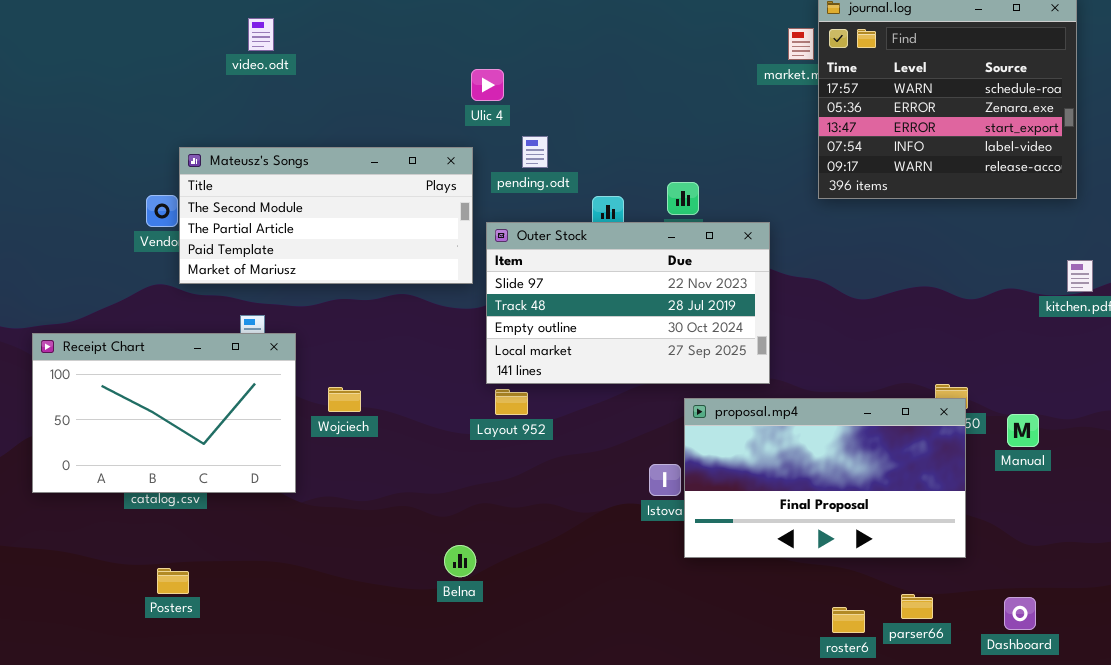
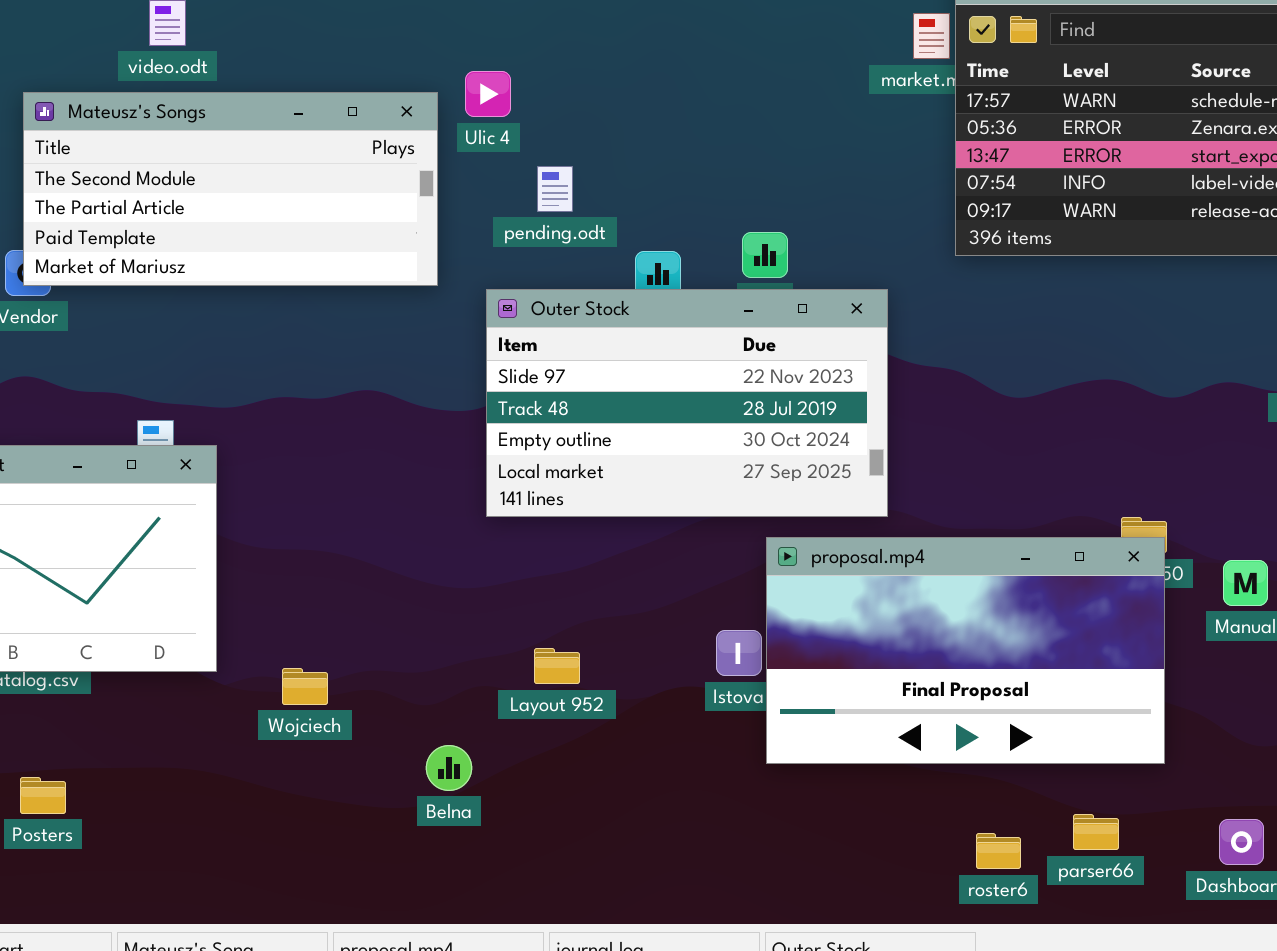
Mateusz's Songs: [179,147,473,284] -> [23,92,438,286], moved
Wojciech: [328,387,361,412] -> [282,668,328,705], moved
Layout 952: [495,389,528,415] -> [534,648,580,684], moved

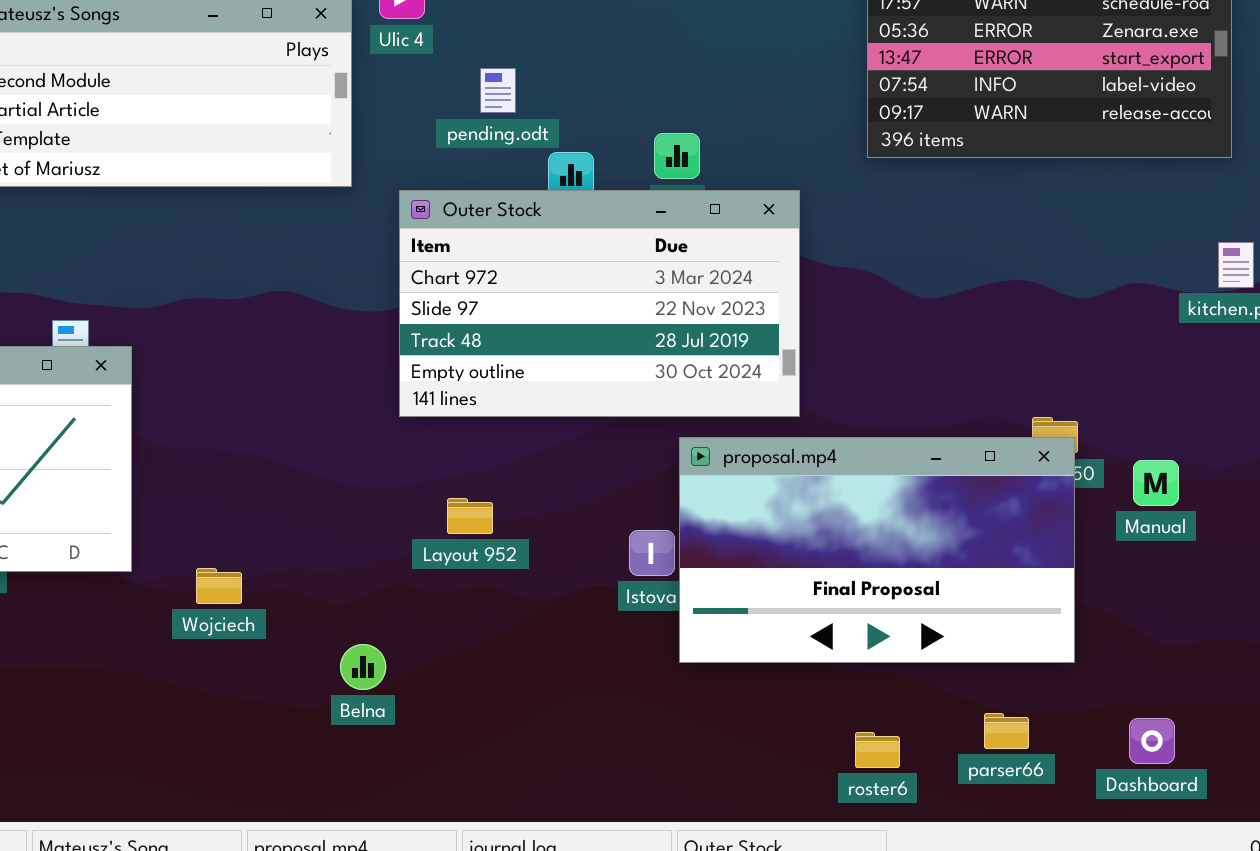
pending.odt: [537,166,573,212] -> [480,68,516,113], moved
Outer Stock: [486,289,888,517] -> [399,190,800,417], scrolled up 1 row
Layout 952: [534,648,580,684] -> [447,498,493,534], moved
roster6: [976,833,1021,869] -> [855,732,900,768], moved

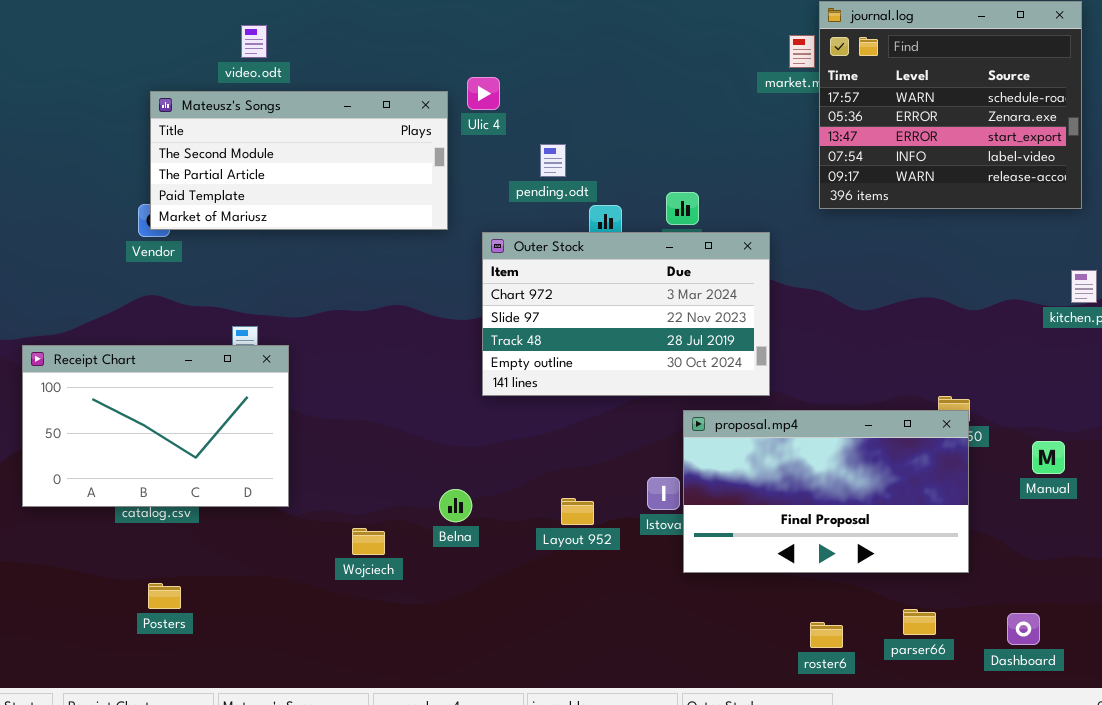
Manual: [1133,460,1179,506] -> [1032,441,1065,474], moved
Layout 952: [447,498,493,534] -> [561,498,594,525], moved
Wojciech: [196,568,242,604] -> [352,528,385,555], moved
Belna: [340,644,386,690] -> [439,489,472,522], moved

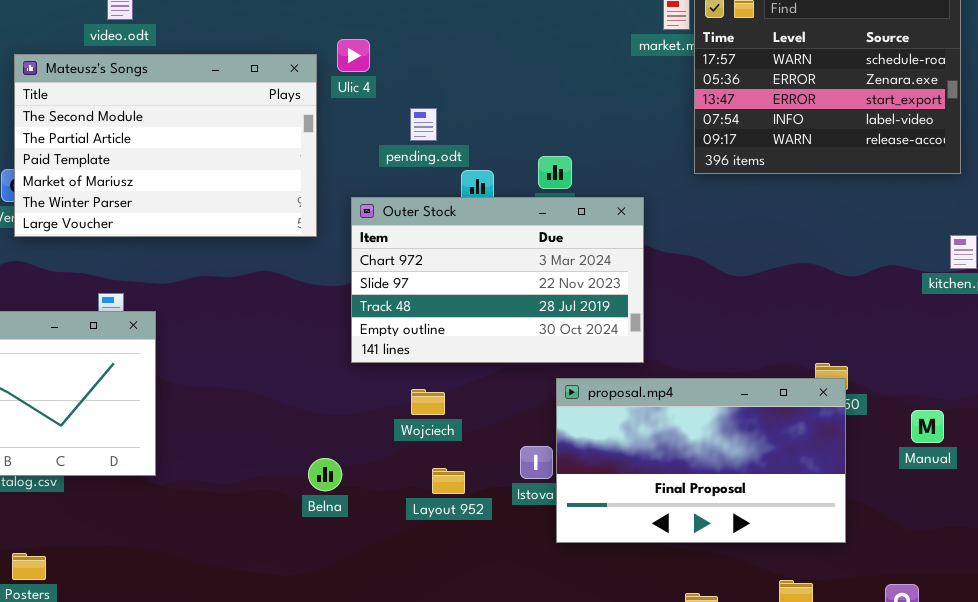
Mateusz's Songs: [150,91,448,230] -> [14,54,317,237], resized
Wojciech: [352,528,385,555] -> [411,389,445,415], moved

